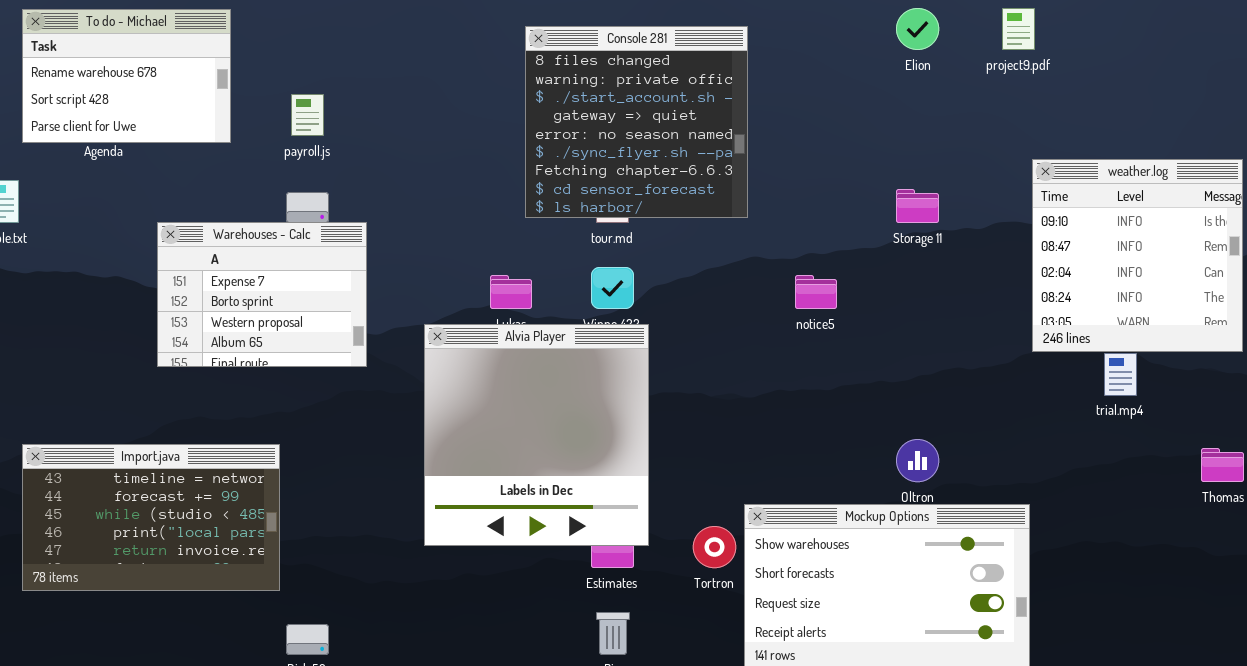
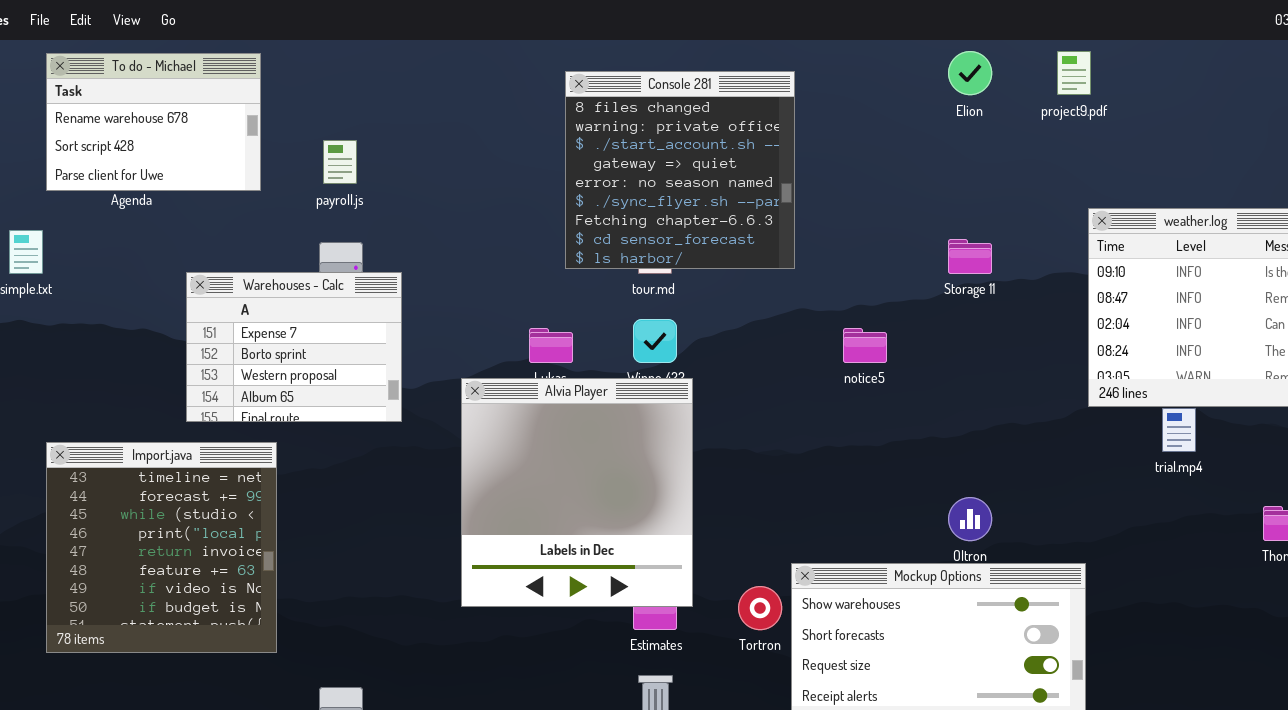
Import.java: [22,444,280,591] -> [46,442,277,653], resized

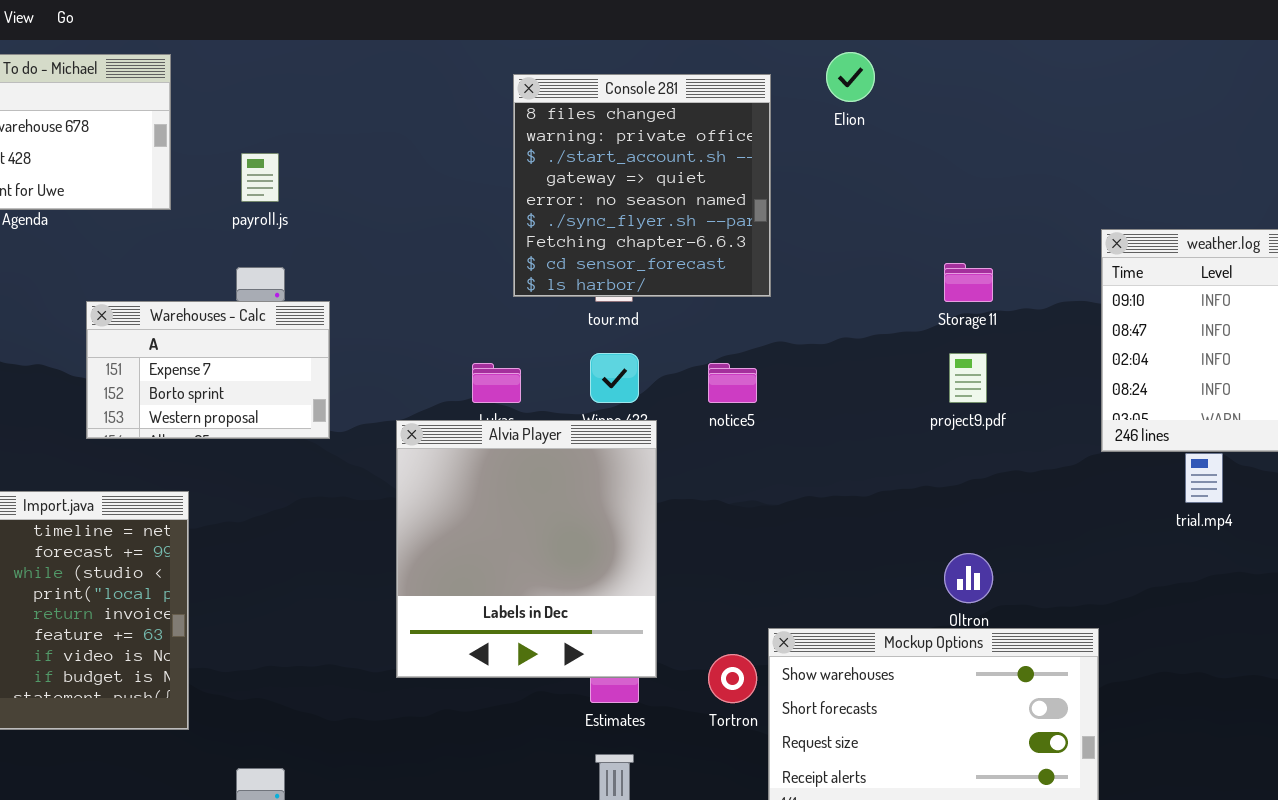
Elion: [948,51,992,95] -> [826,52,875,102], moved
project9.pdf: [1057,51,1091,95] -> [949,353,987,403], moved
Warehouses - Calc: [186,272,402,422] -> [86,301,330,439], resized
notice5: [843,328,887,363] -> [708,363,757,403], moved

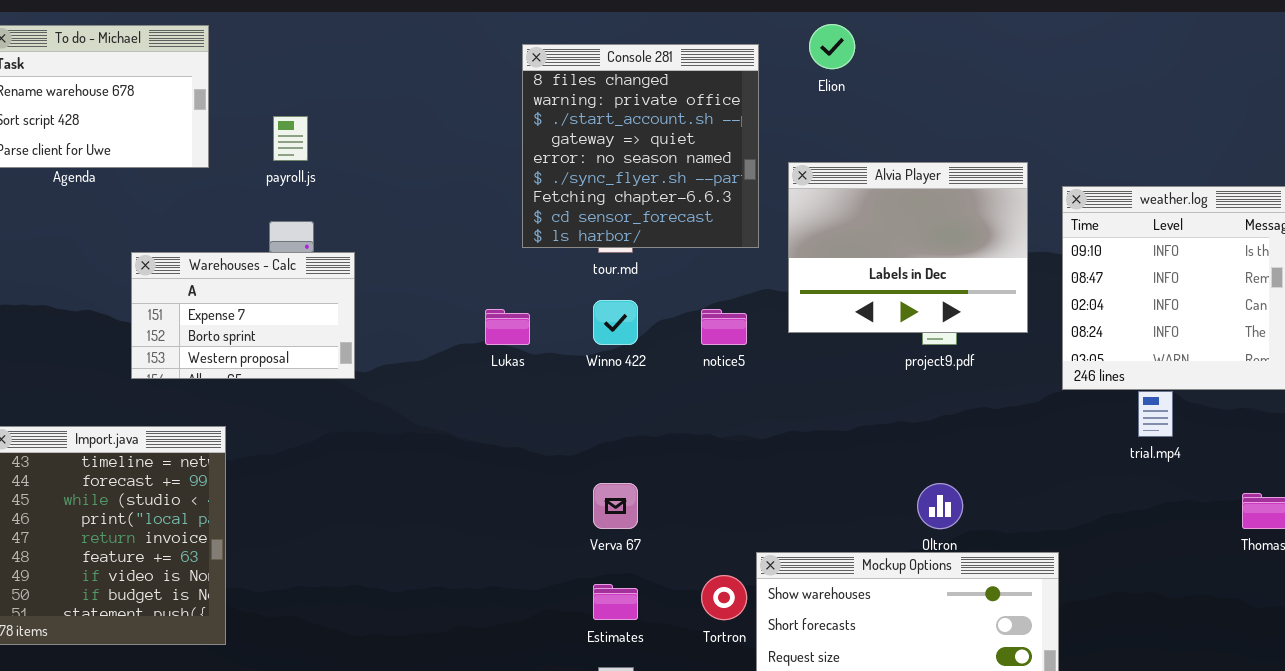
Alvia Player: [396,420,657,678] -> [788,162,1028,333], moved, resized

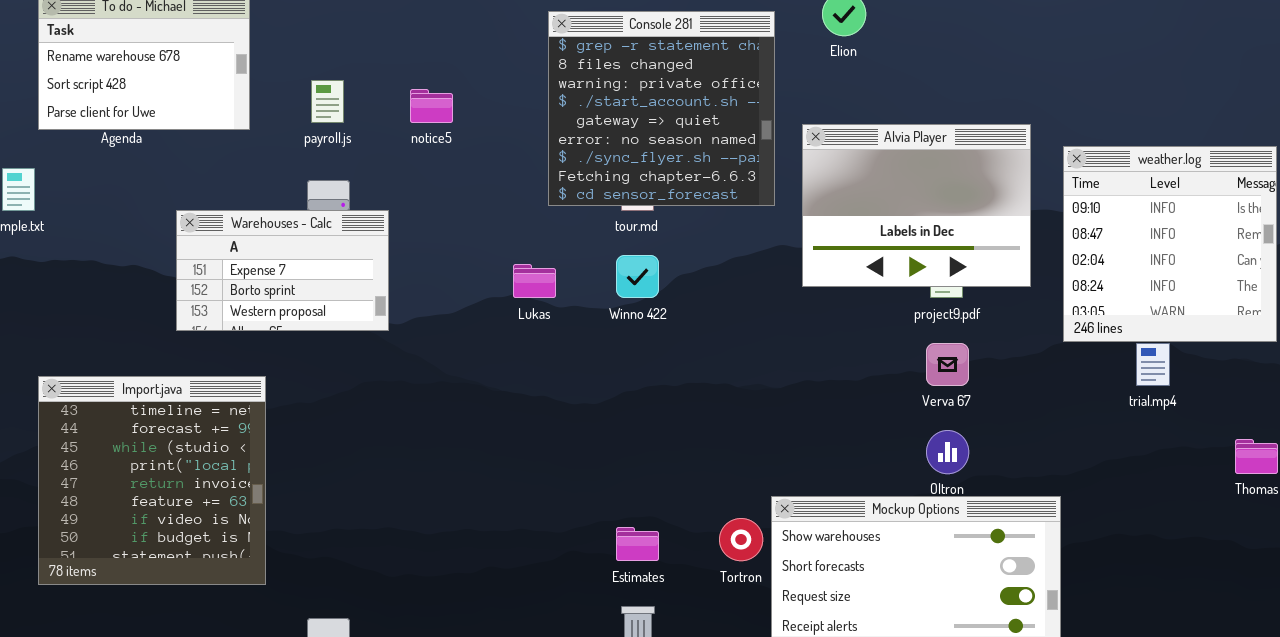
Console 281: [522,44,759,248] -> [548,11,775,206], scrolled up 1 row
notice5: [701,309,747,345] -> [410,89,453,123], moved
Verva 67: [593,483,638,529] -> [926,343,969,386], moved

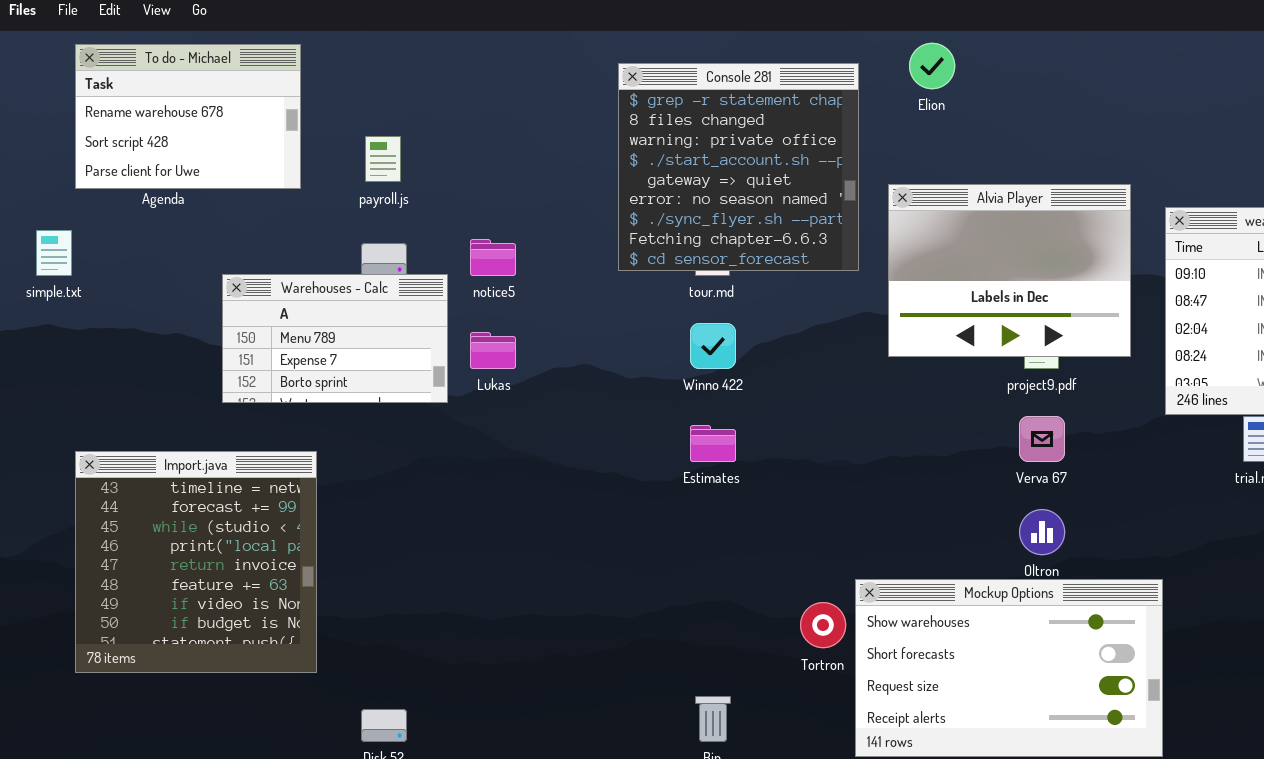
notice5: [410,89,453,123] -> [470,239,516,276], moved
Warehouses - Calc: [176,210,389,331] -> [222,274,448,403], scrolled up 1 row
Lukas: [513,264,556,298] -> [470,332,516,369], moved
Estimates: [616,527,659,561] -> [690,425,736,462], moved

